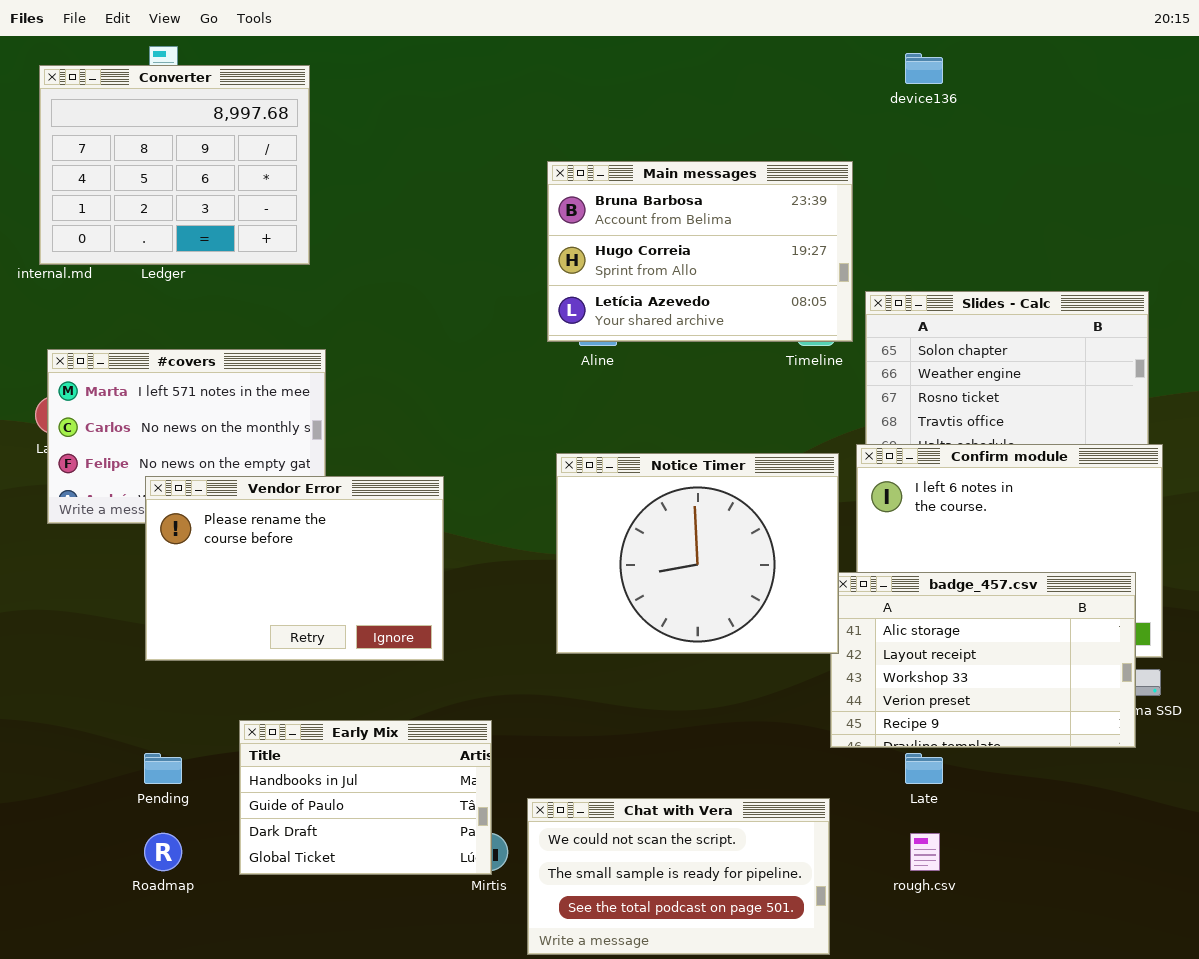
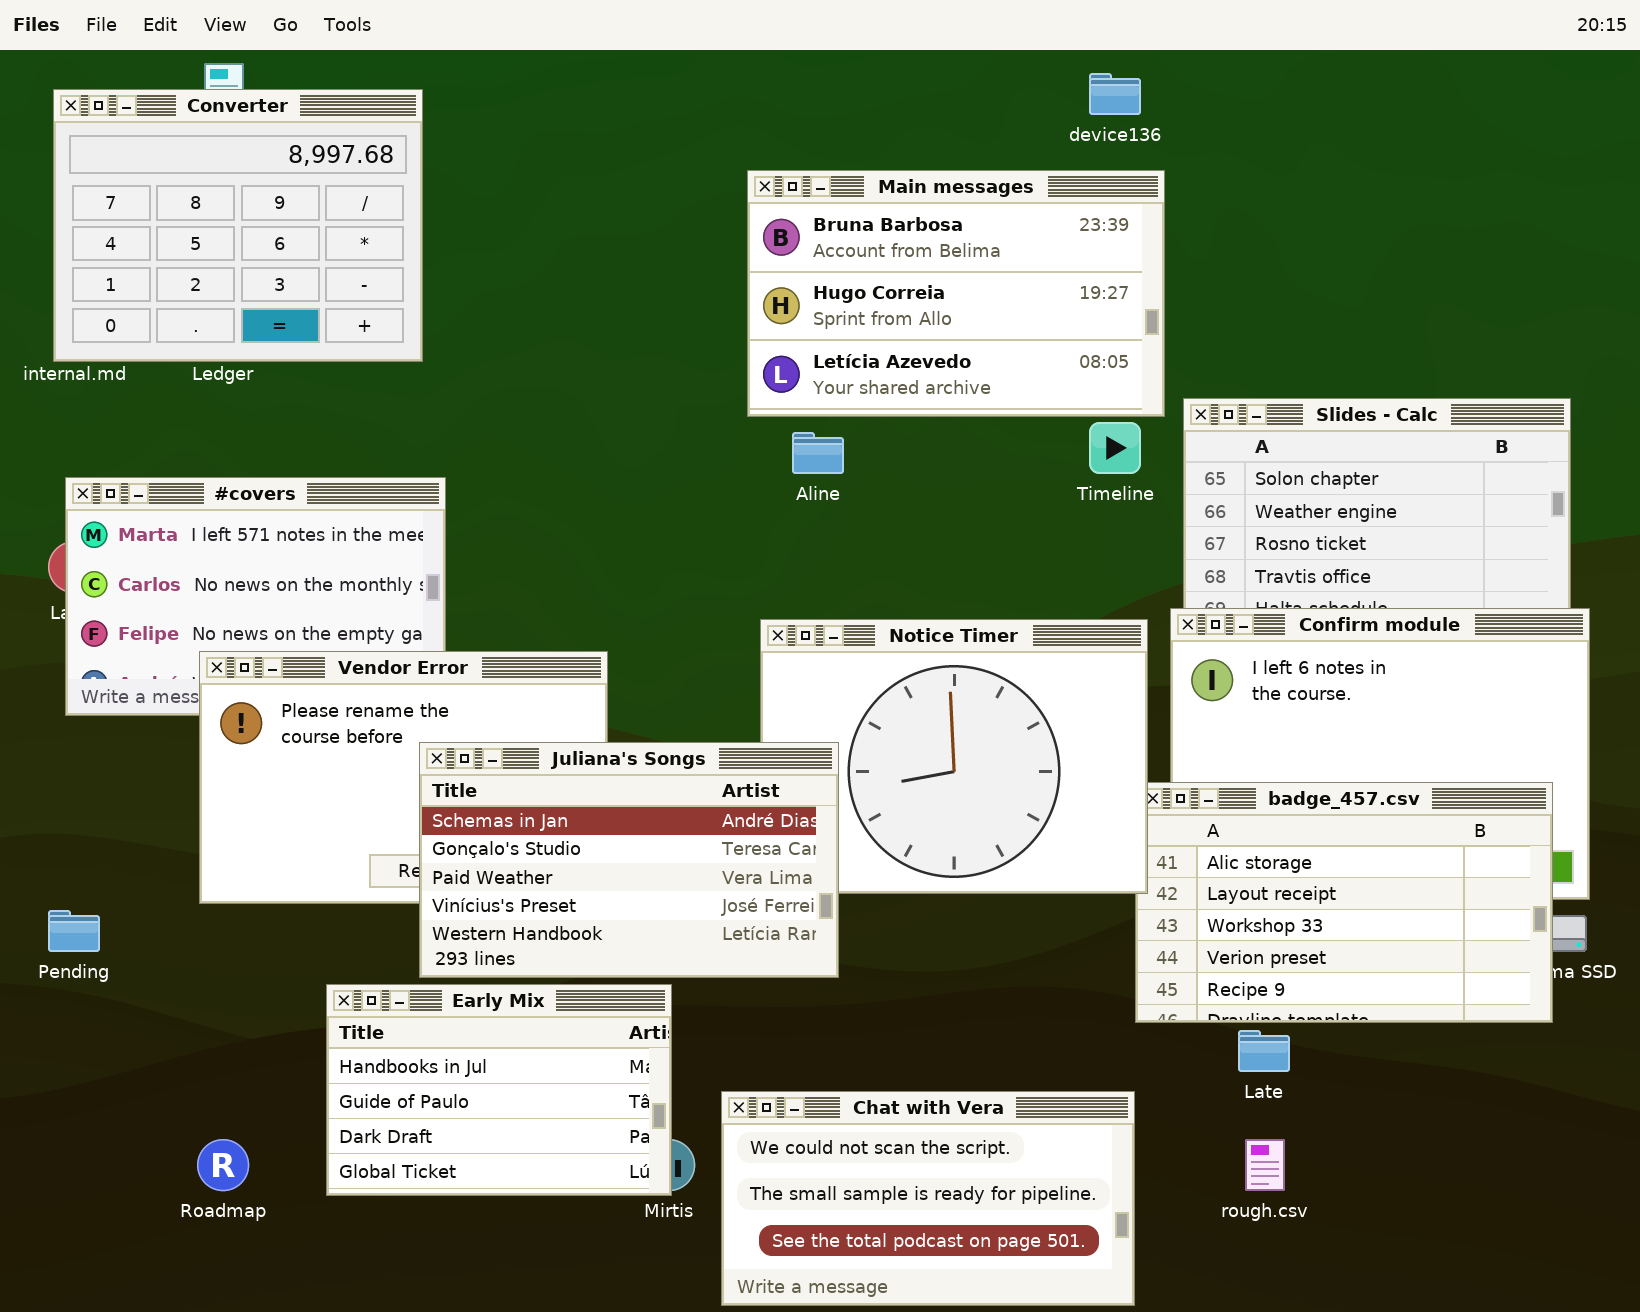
device136: [905,53,943,84] -> [1089,73,1141,115], moved
Main messages: [547,161,853,342] -> [747,170,1165,417], moved
Juliana's Songs: none -> [419,742,839,978], opened
Pending: [144,753,182,784] -> [48,910,100,952], moved

